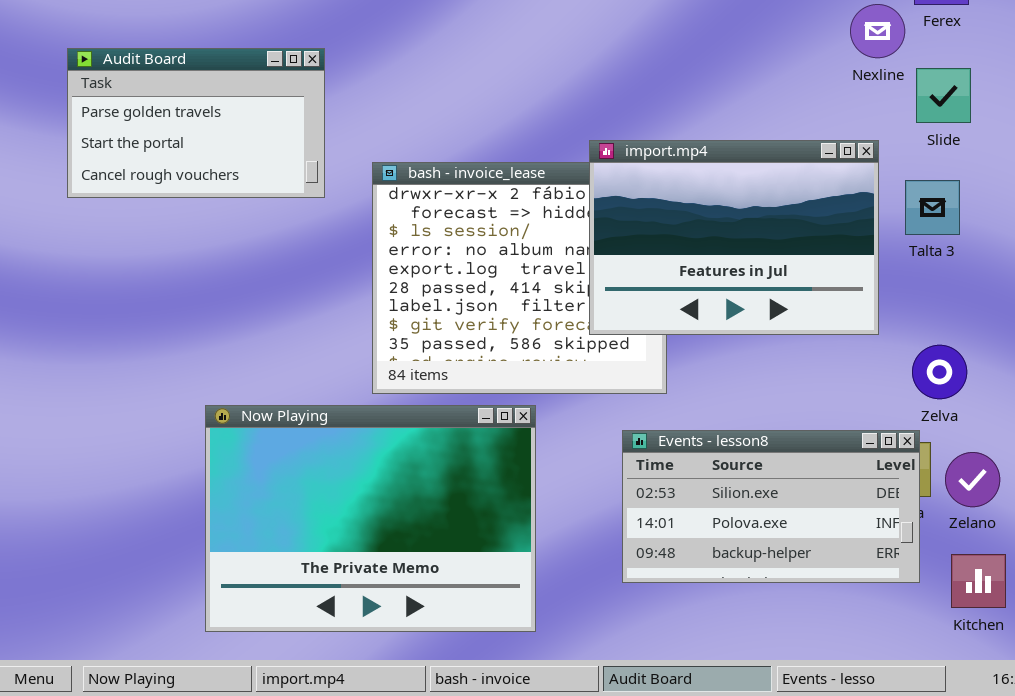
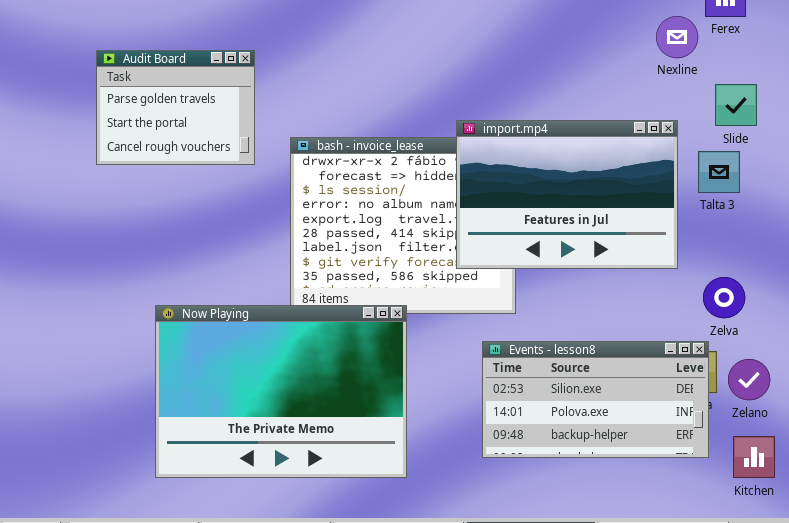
Audit Board: [67,48,325,198] -> [96,50,255,165], resized
Slide: [916,68,971,123] -> [715,84,757,126], moved
Now Playing: [205,405,536,632] -> [155,305,407,478], moved

